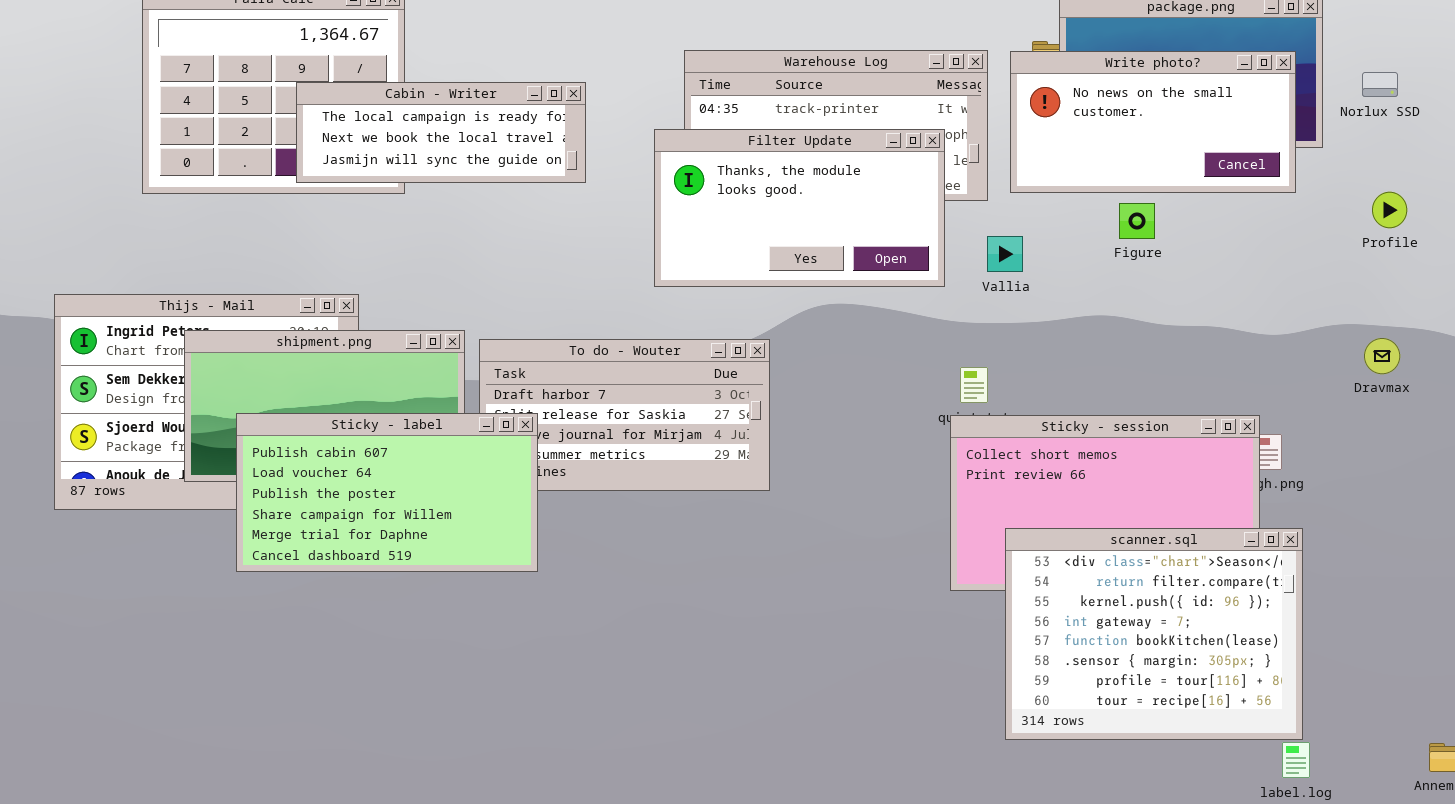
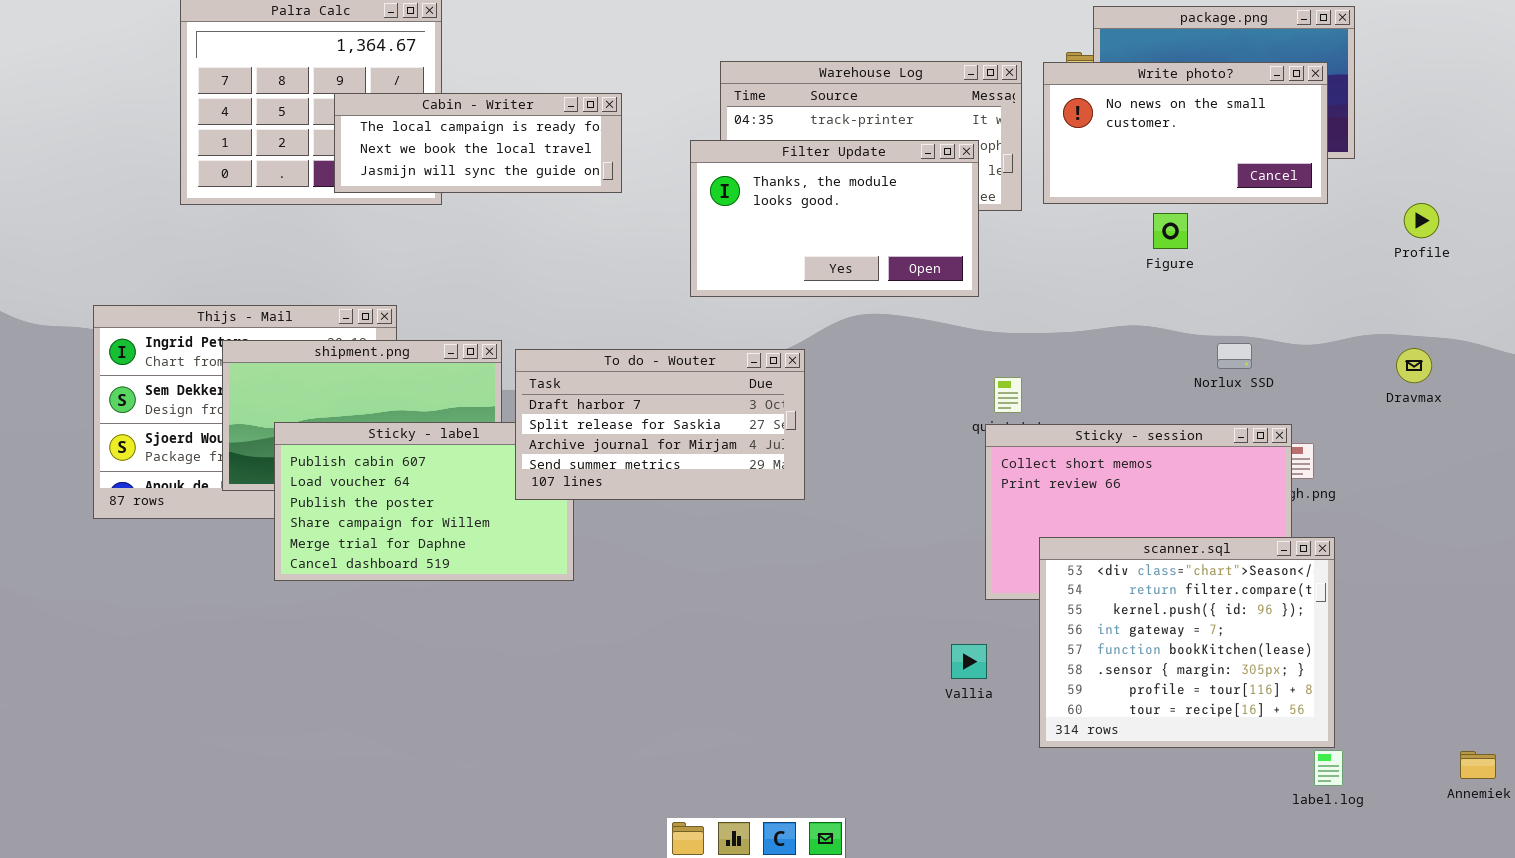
Norlux SSD: [1362,72,1398,97] -> [1217,343,1252,369], moved
Vallia: [987,236,1023,272] -> [951,644,987,679], moved
To do - Wouter: [479,339,770,491] -> [515,349,805,500], raised

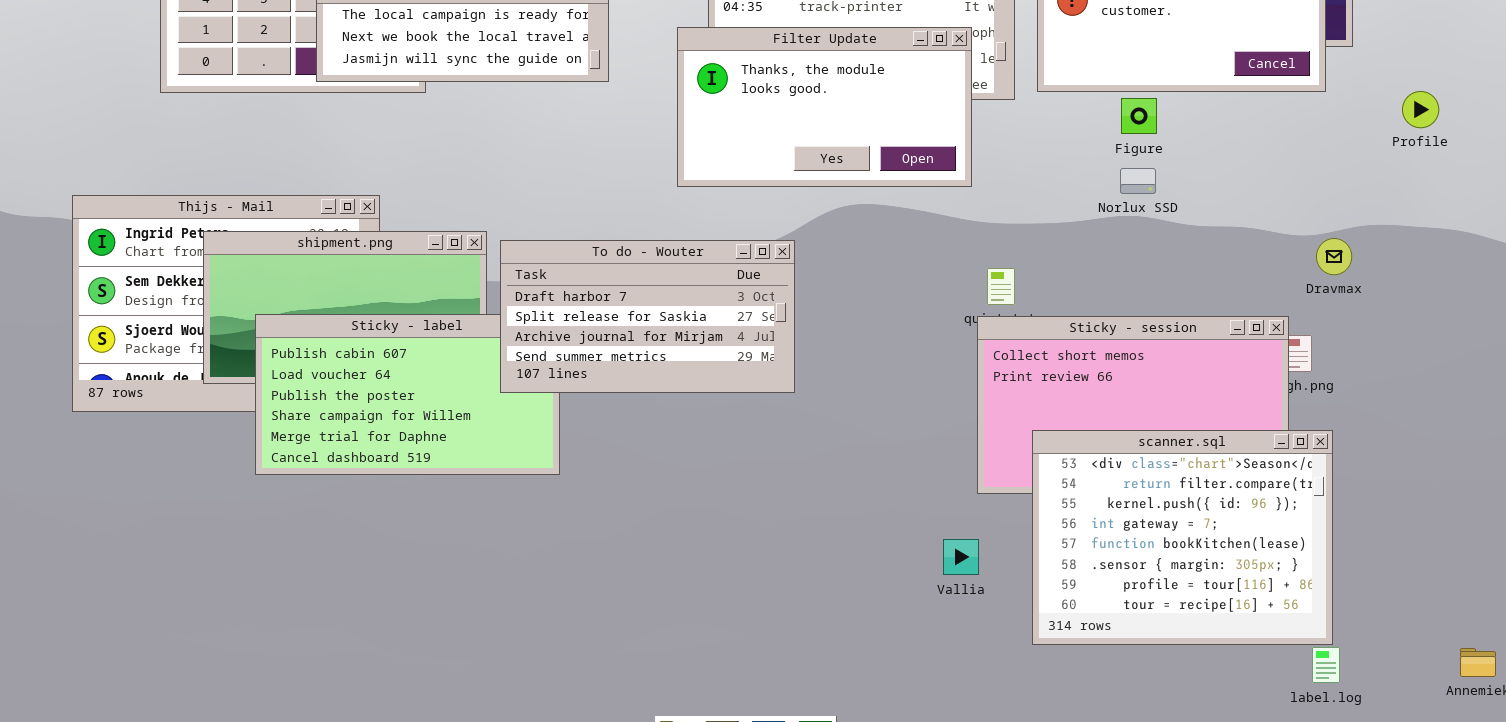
Figure: [1153,213,1188,249] -> [1121,98,1157,134], moved
Norlux SSD: [1217,343,1252,369] -> [1120,168,1156,194], moved
Dravmax: [1396,348,1432,383] -> [1316,238,1352,275], moved

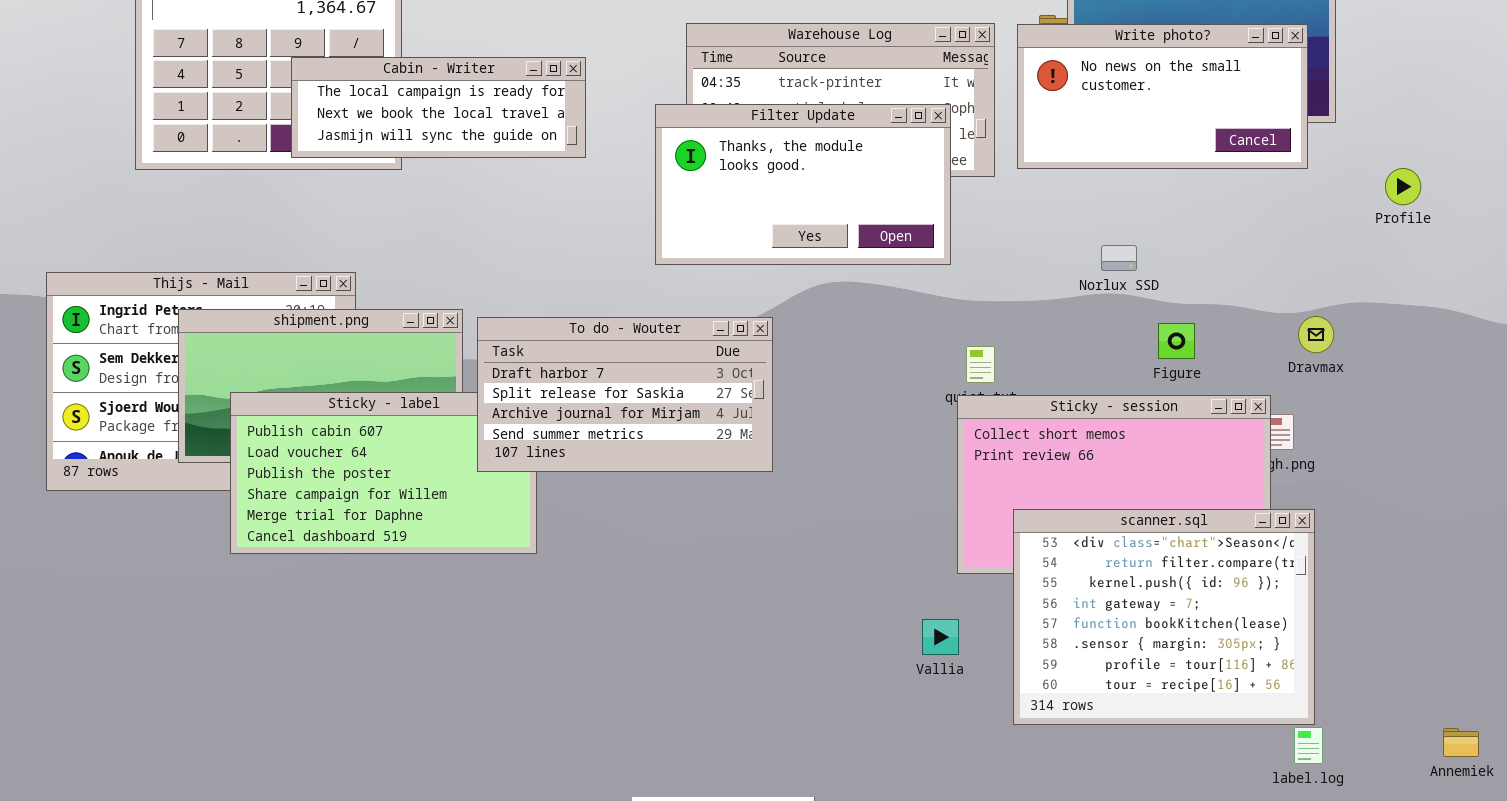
Figure: [1121,98,1157,134] -> [1158,323,1195,359], moved

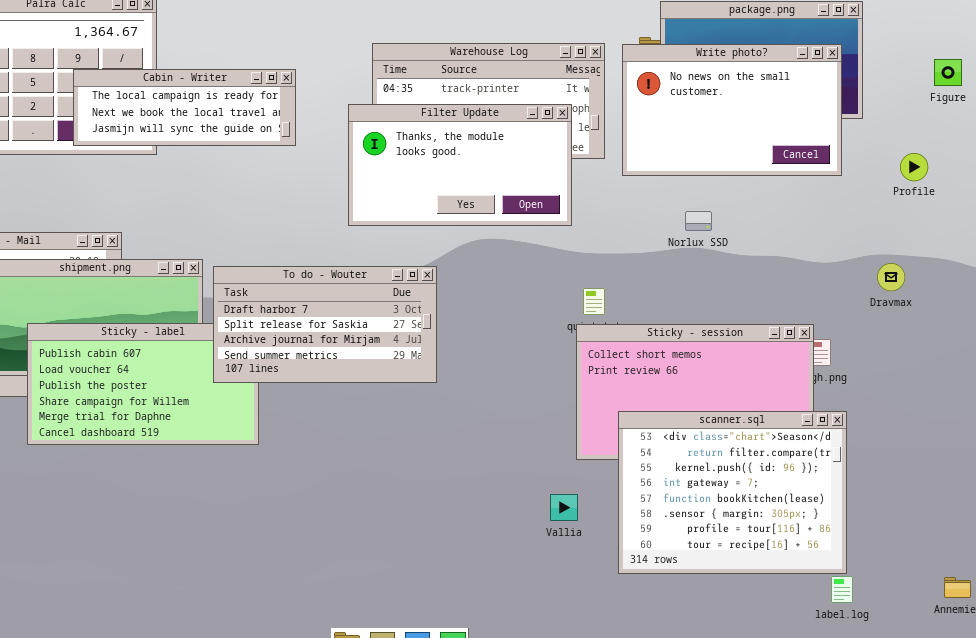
Write photo?: [1017,24,1308,169] -> [622,44,842,176], resized
Dravmax: [1298,316,1334,353] -> [877,263,905,291], moved
Figure: [1158,323,1195,359] -> [934,59,962,86], moved

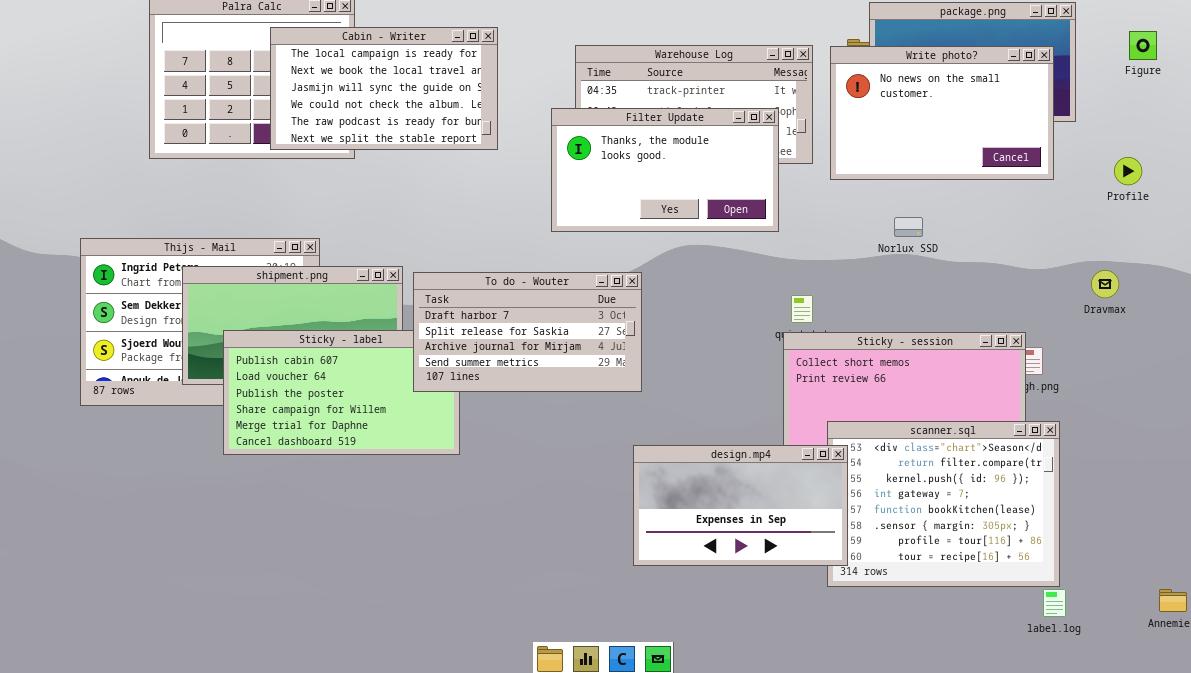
Figure: [934,59,962,86] -> [1129,31,1157,60], moved
Cabin - Writer: [73,69,296,146] -> [270,27,498,150], resized
design.mp4: none -> [633,445,848,566], opened

